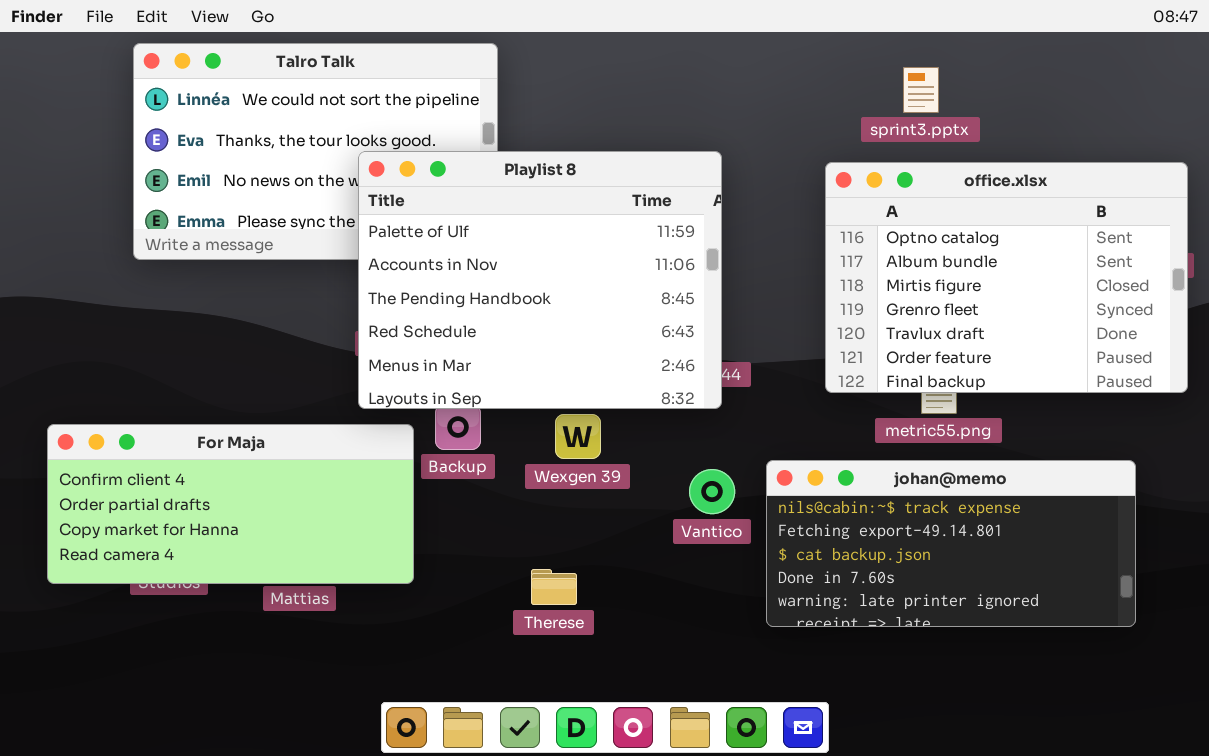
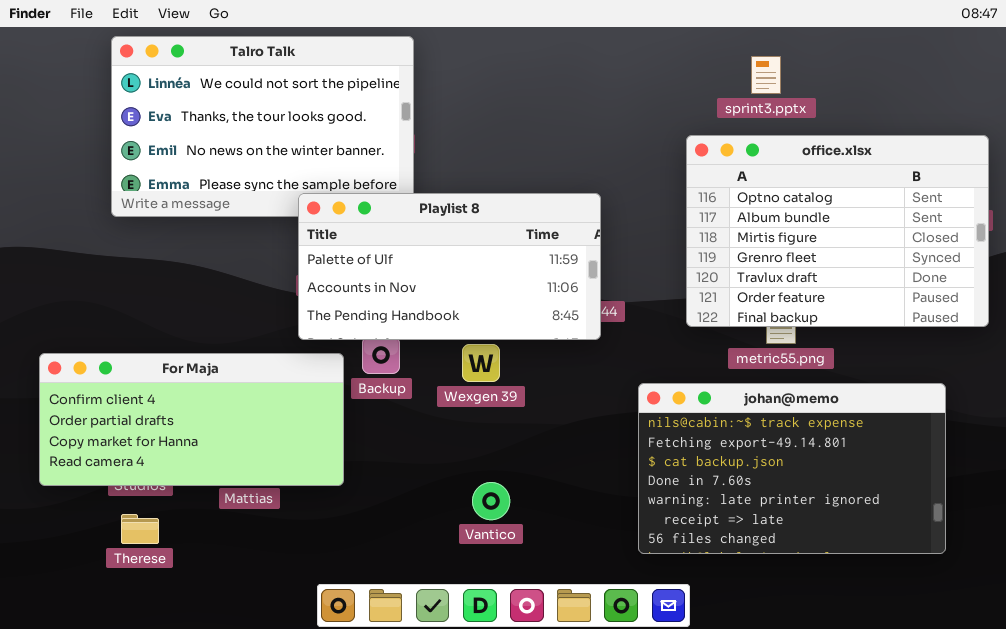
Playlist 8: [358,151,722,409] -> [298,193,601,340], resized
johan@memo: [766,460,1136,627] -> [638,383,946,554], resized
Vantico: [689,469,735,514] -> [472,482,510,520], moved
Therese: [531,569,577,605] -> [121,514,159,544], moved

